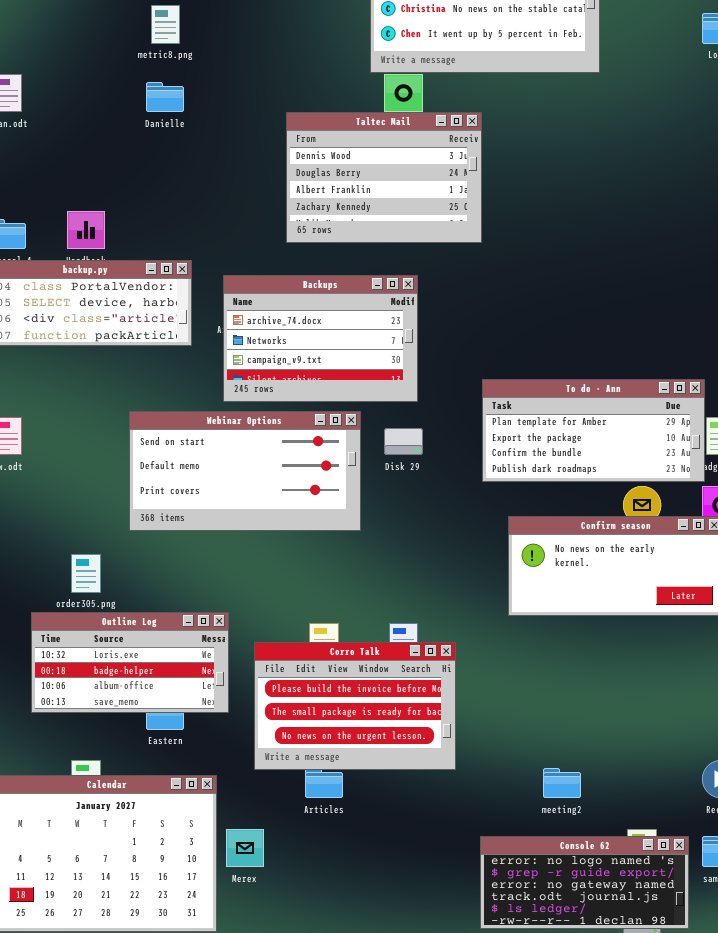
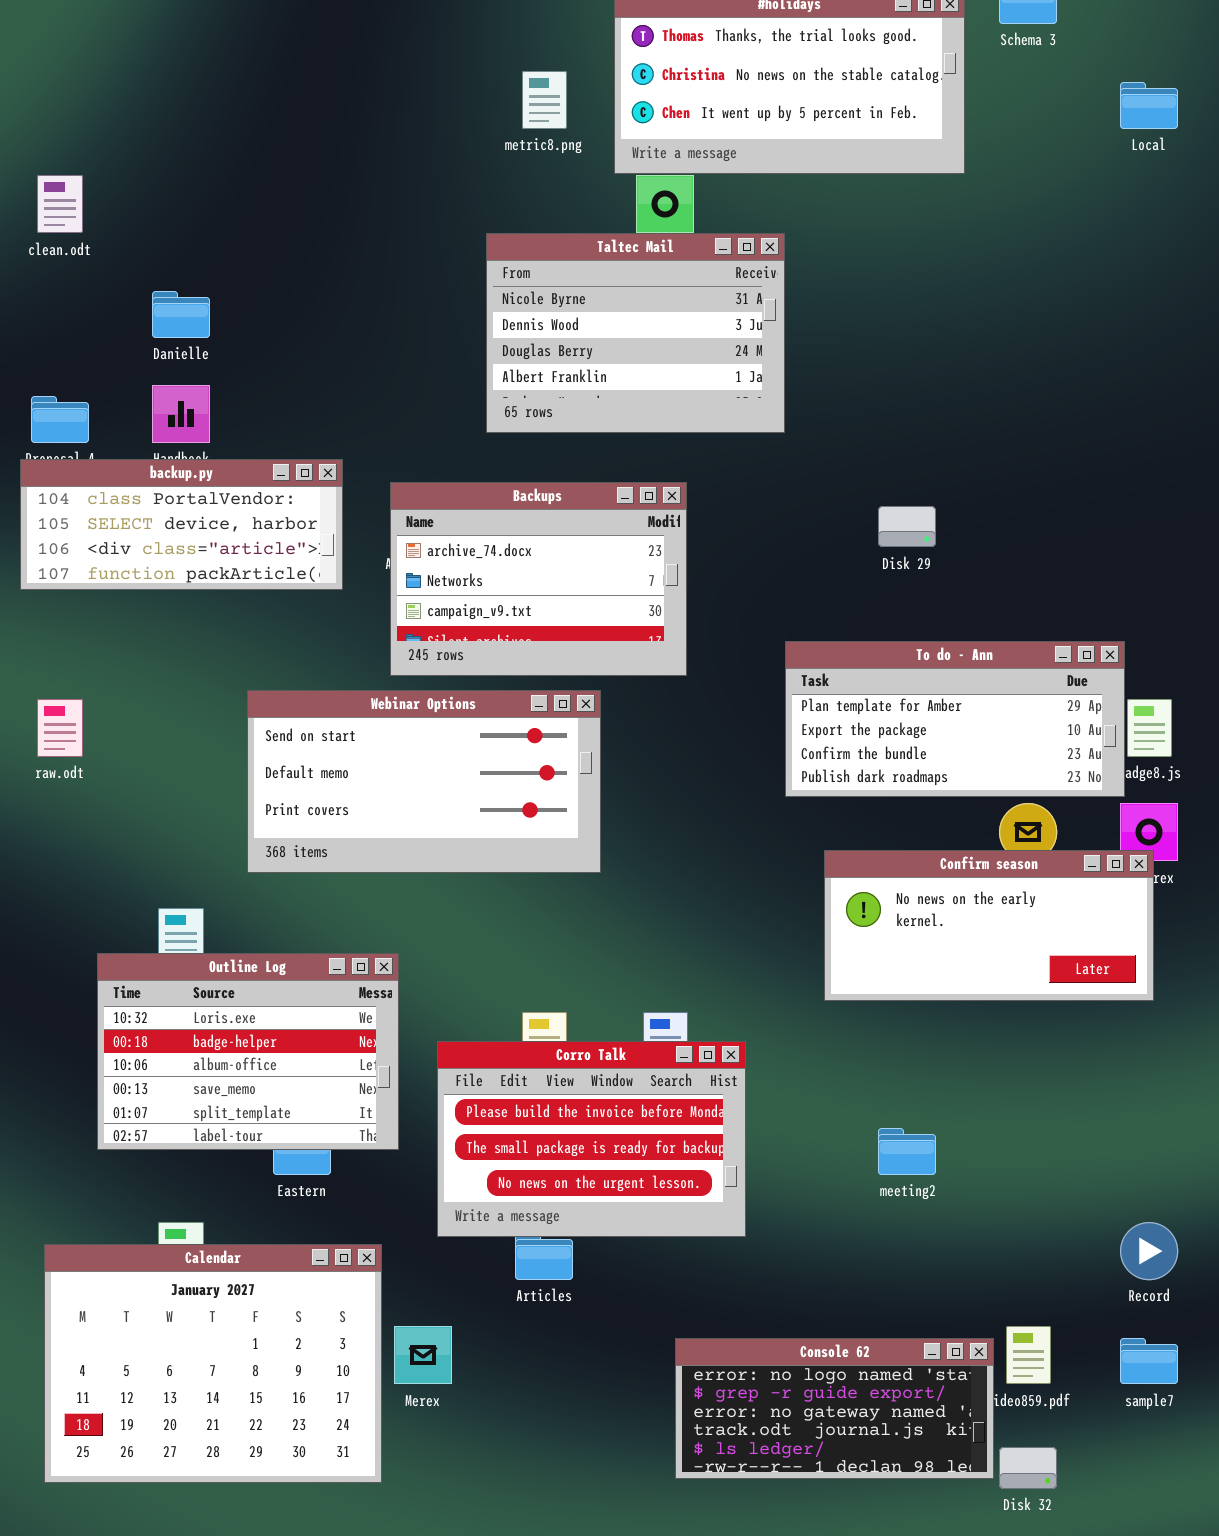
metric8.png: [151,5,180,44] -> [522,71,567,129], moved
Danielle: [146,82,184,112] -> [152,291,210,338], moved
Taltec Mail: [286,112,482,243] -> [486,233,785,433], scrolled up 1 row
Disk 29: [384,428,423,455] -> [878,506,936,547], moved
Outline Log: [31,612,229,713] -> [97,953,399,1150], resized
meeting2: [543,768,581,798] -> [878,1128,936,1175], moved
Console 62: [480,836,689,929] -> [675,1338,994,1479], moved

